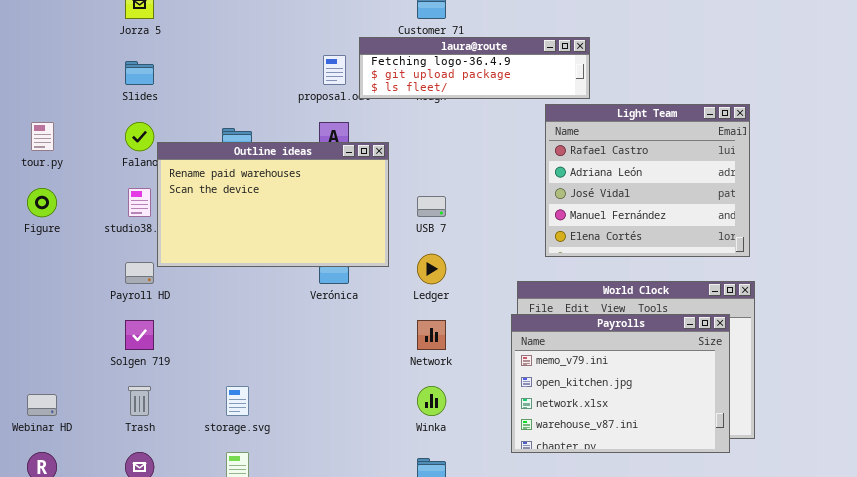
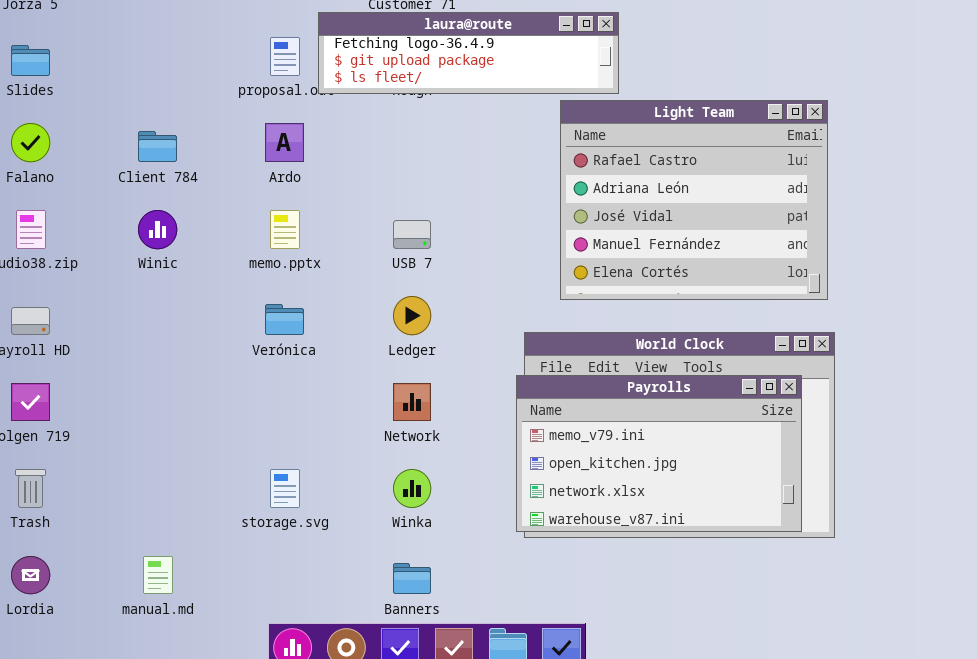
Outline ideas: [157,142,389,267] -> none, closed
Payrolls: [511,314,730,453] -> [516,375,802,532], resized
storage.svg: [226,386,249,416] -> [270,469,300,508], moved

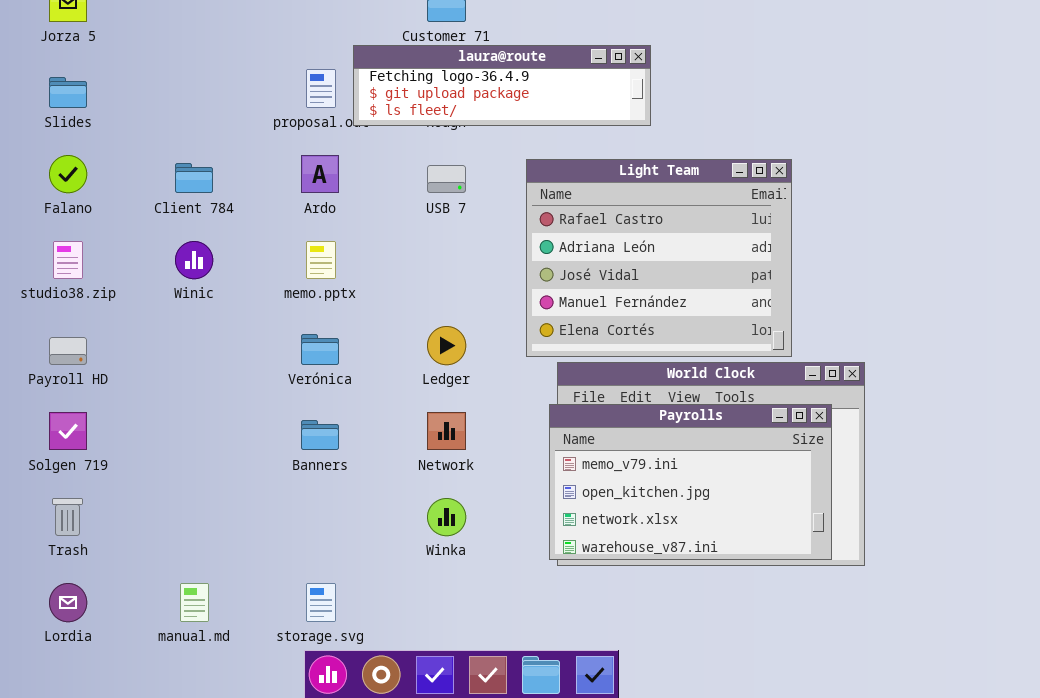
Light Team: [560,100,828,300] -> [526,159,792,357], moved
USB 7: [393,220,431,249] -> [427,165,466,193], moved
storage.svg: [270,469,300,508] -> [306,583,336,622], moved
Banners: [393,563,431,594] -> [301,420,339,450], moved

